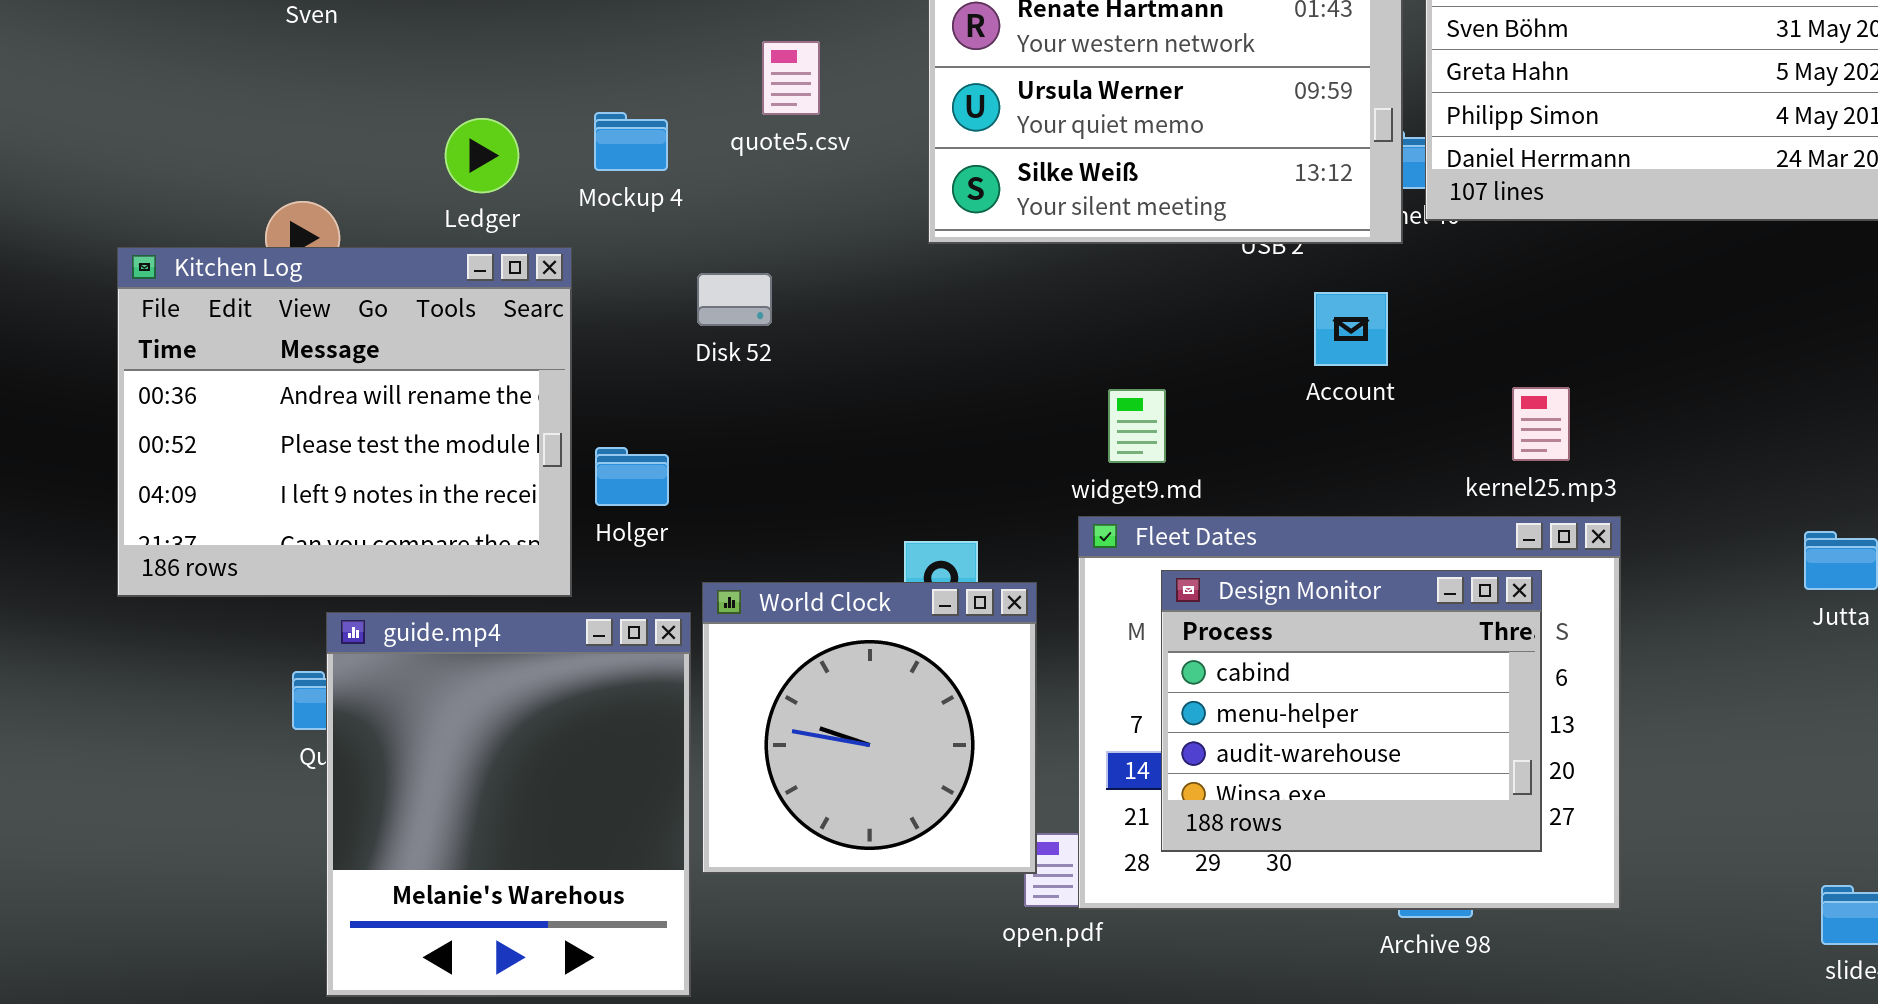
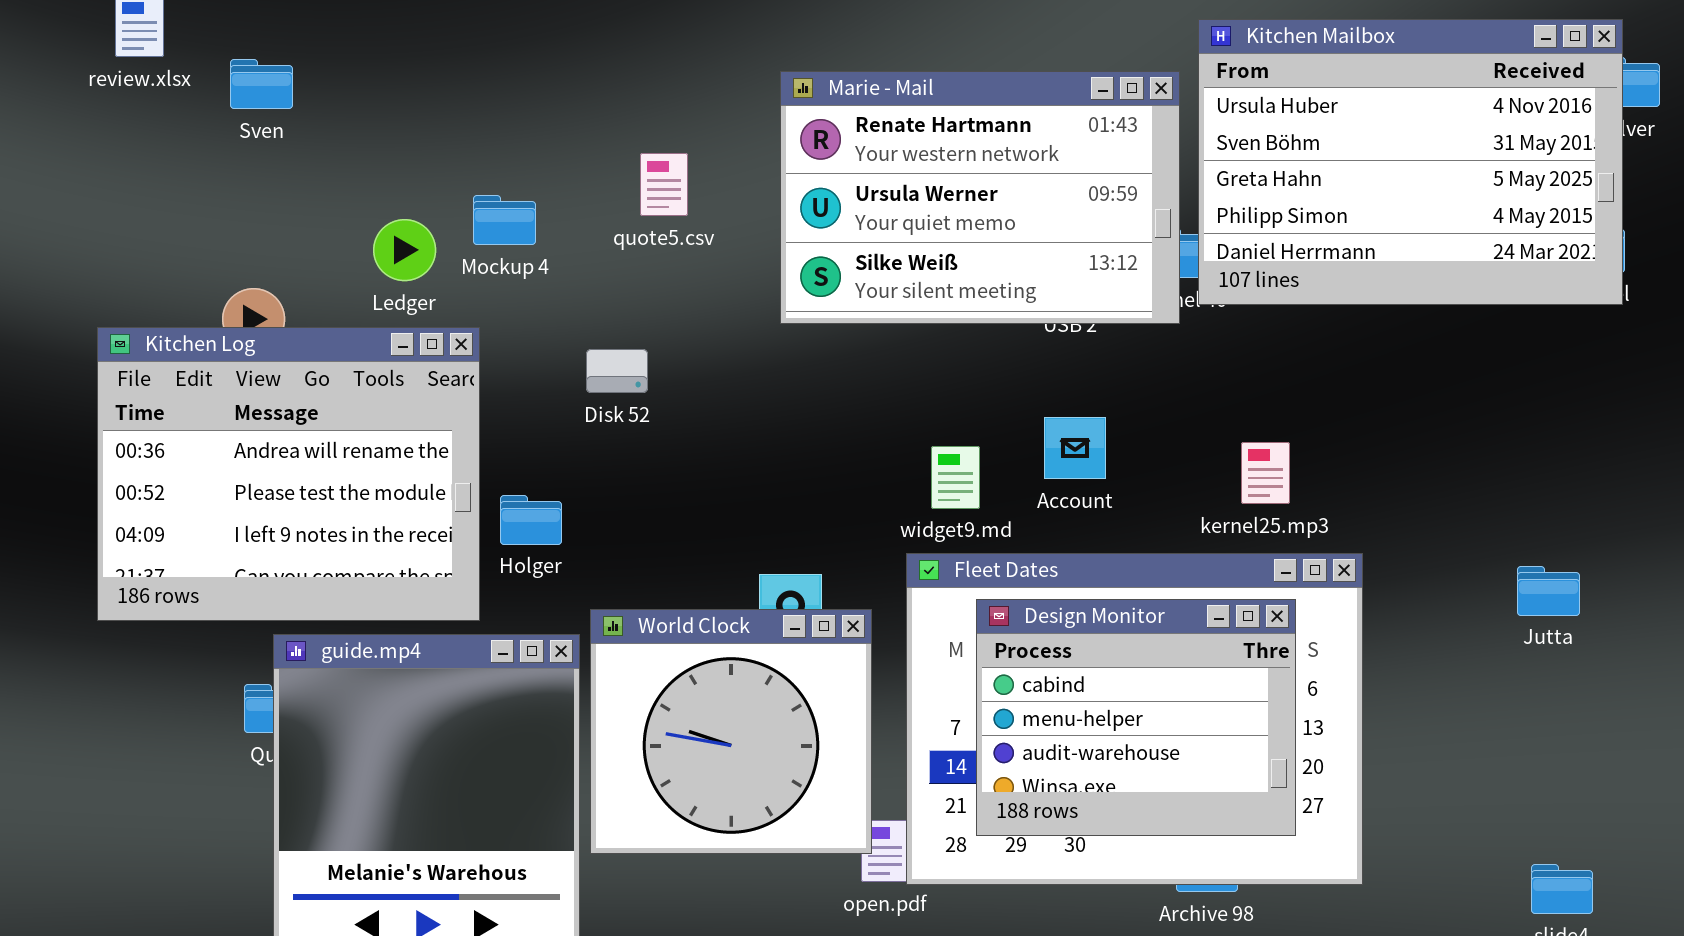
Mockup 4: [594,112,668,171] -> [473,195,536,245], moved
Account: [1314,292,1388,366] -> [1044,417,1106,479], moved
kernel25.mp3: [1512,387,1570,461] -> [1241,442,1290,504], moved

